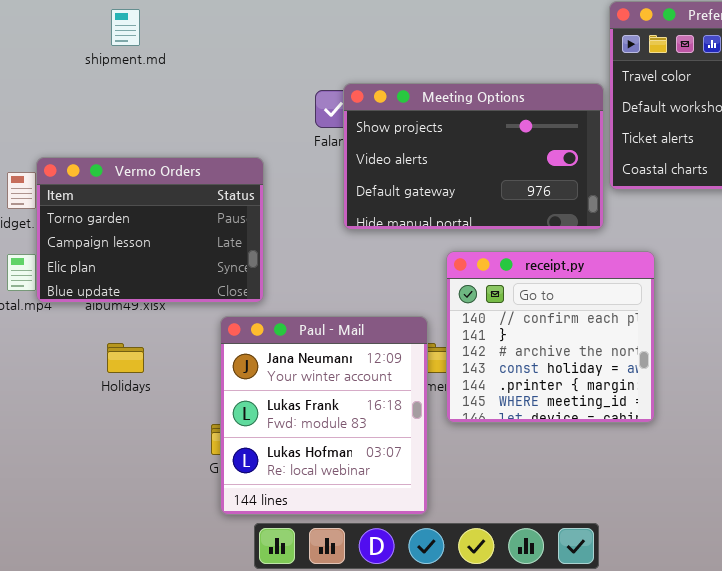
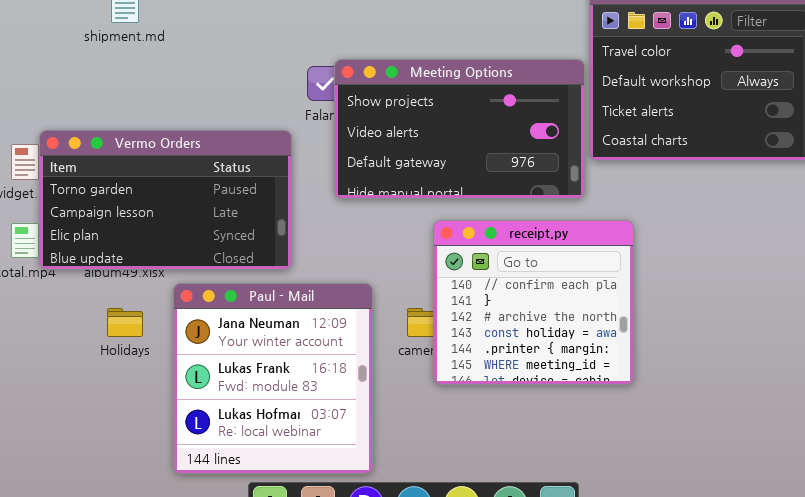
Vermo Orders: [36,157,264,303] -> [39,130,292,270], resized
Paul - Mail: [220,316,428,515] -> [173,283,373,474], moved

